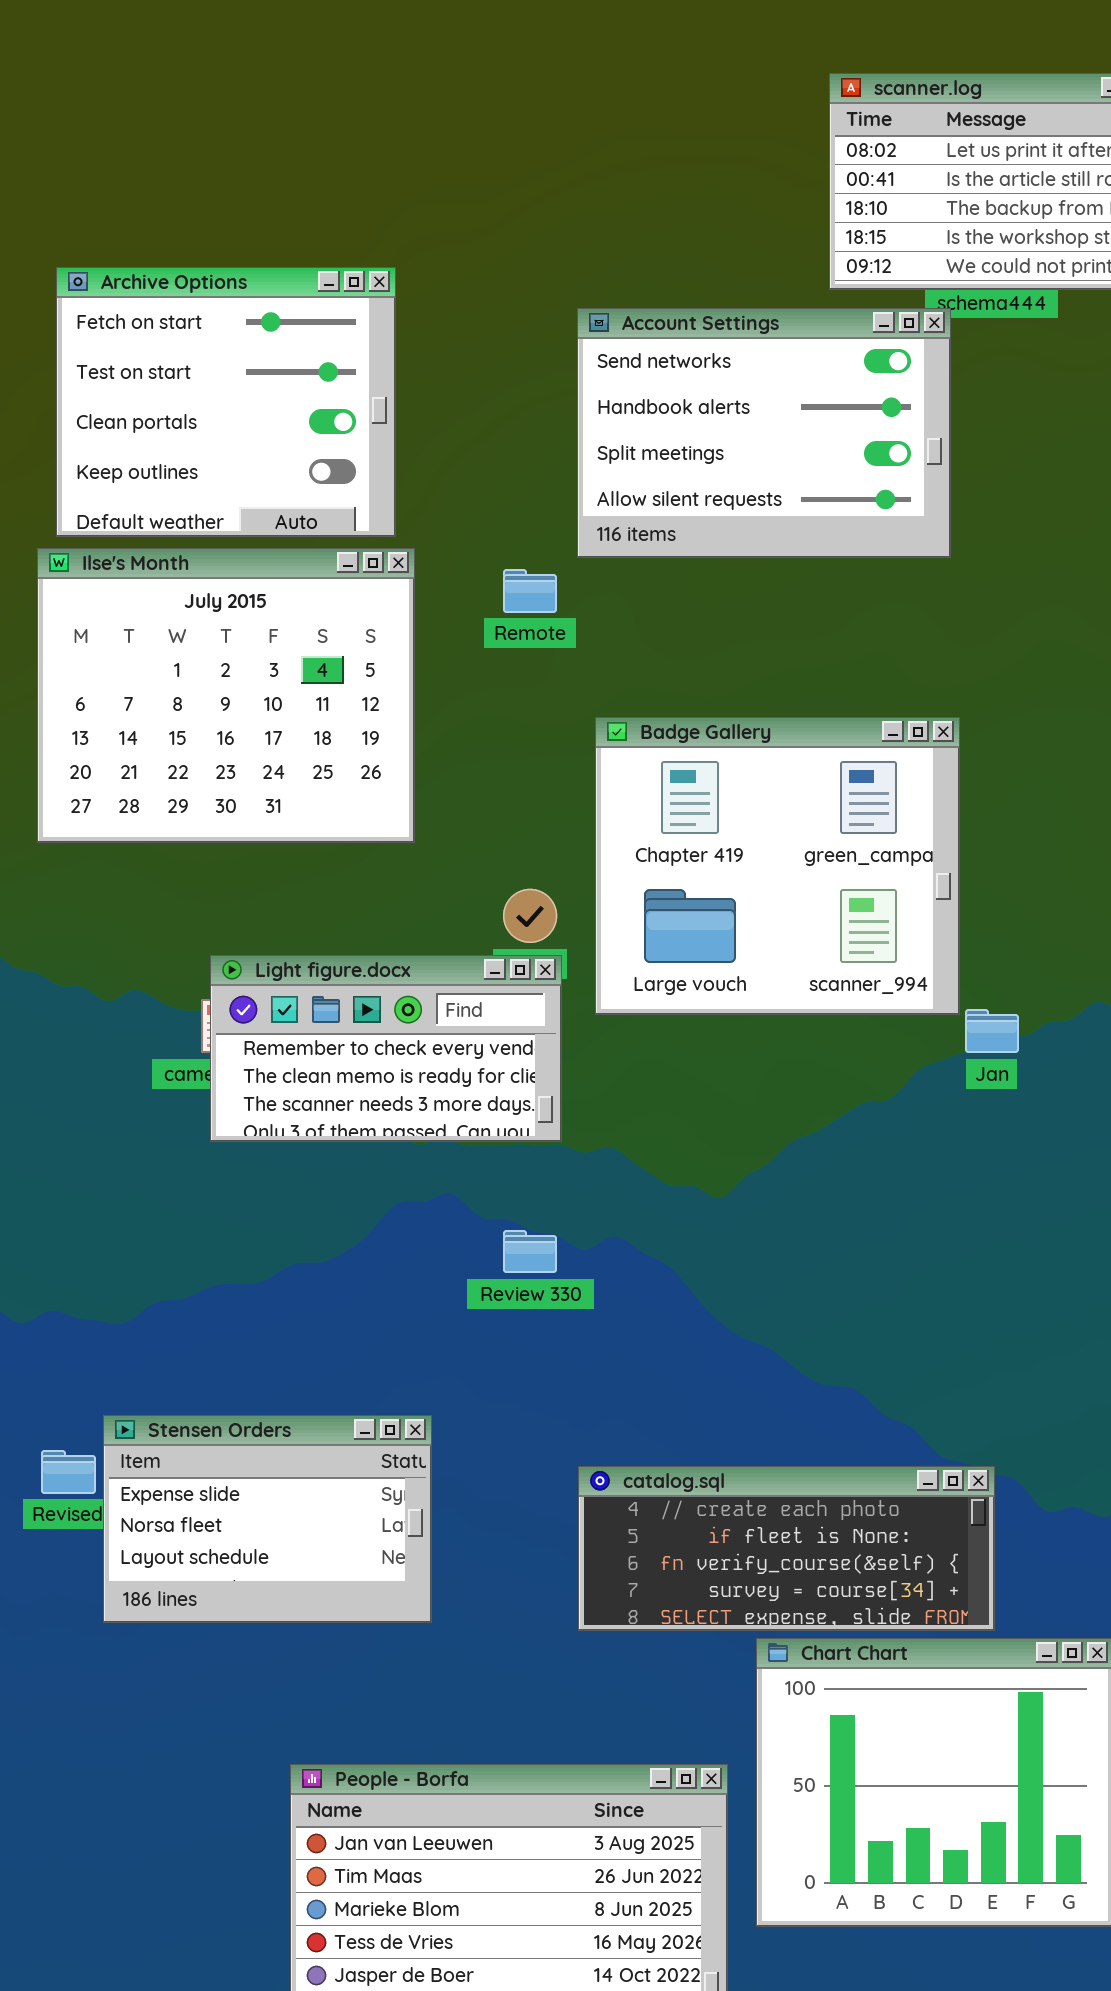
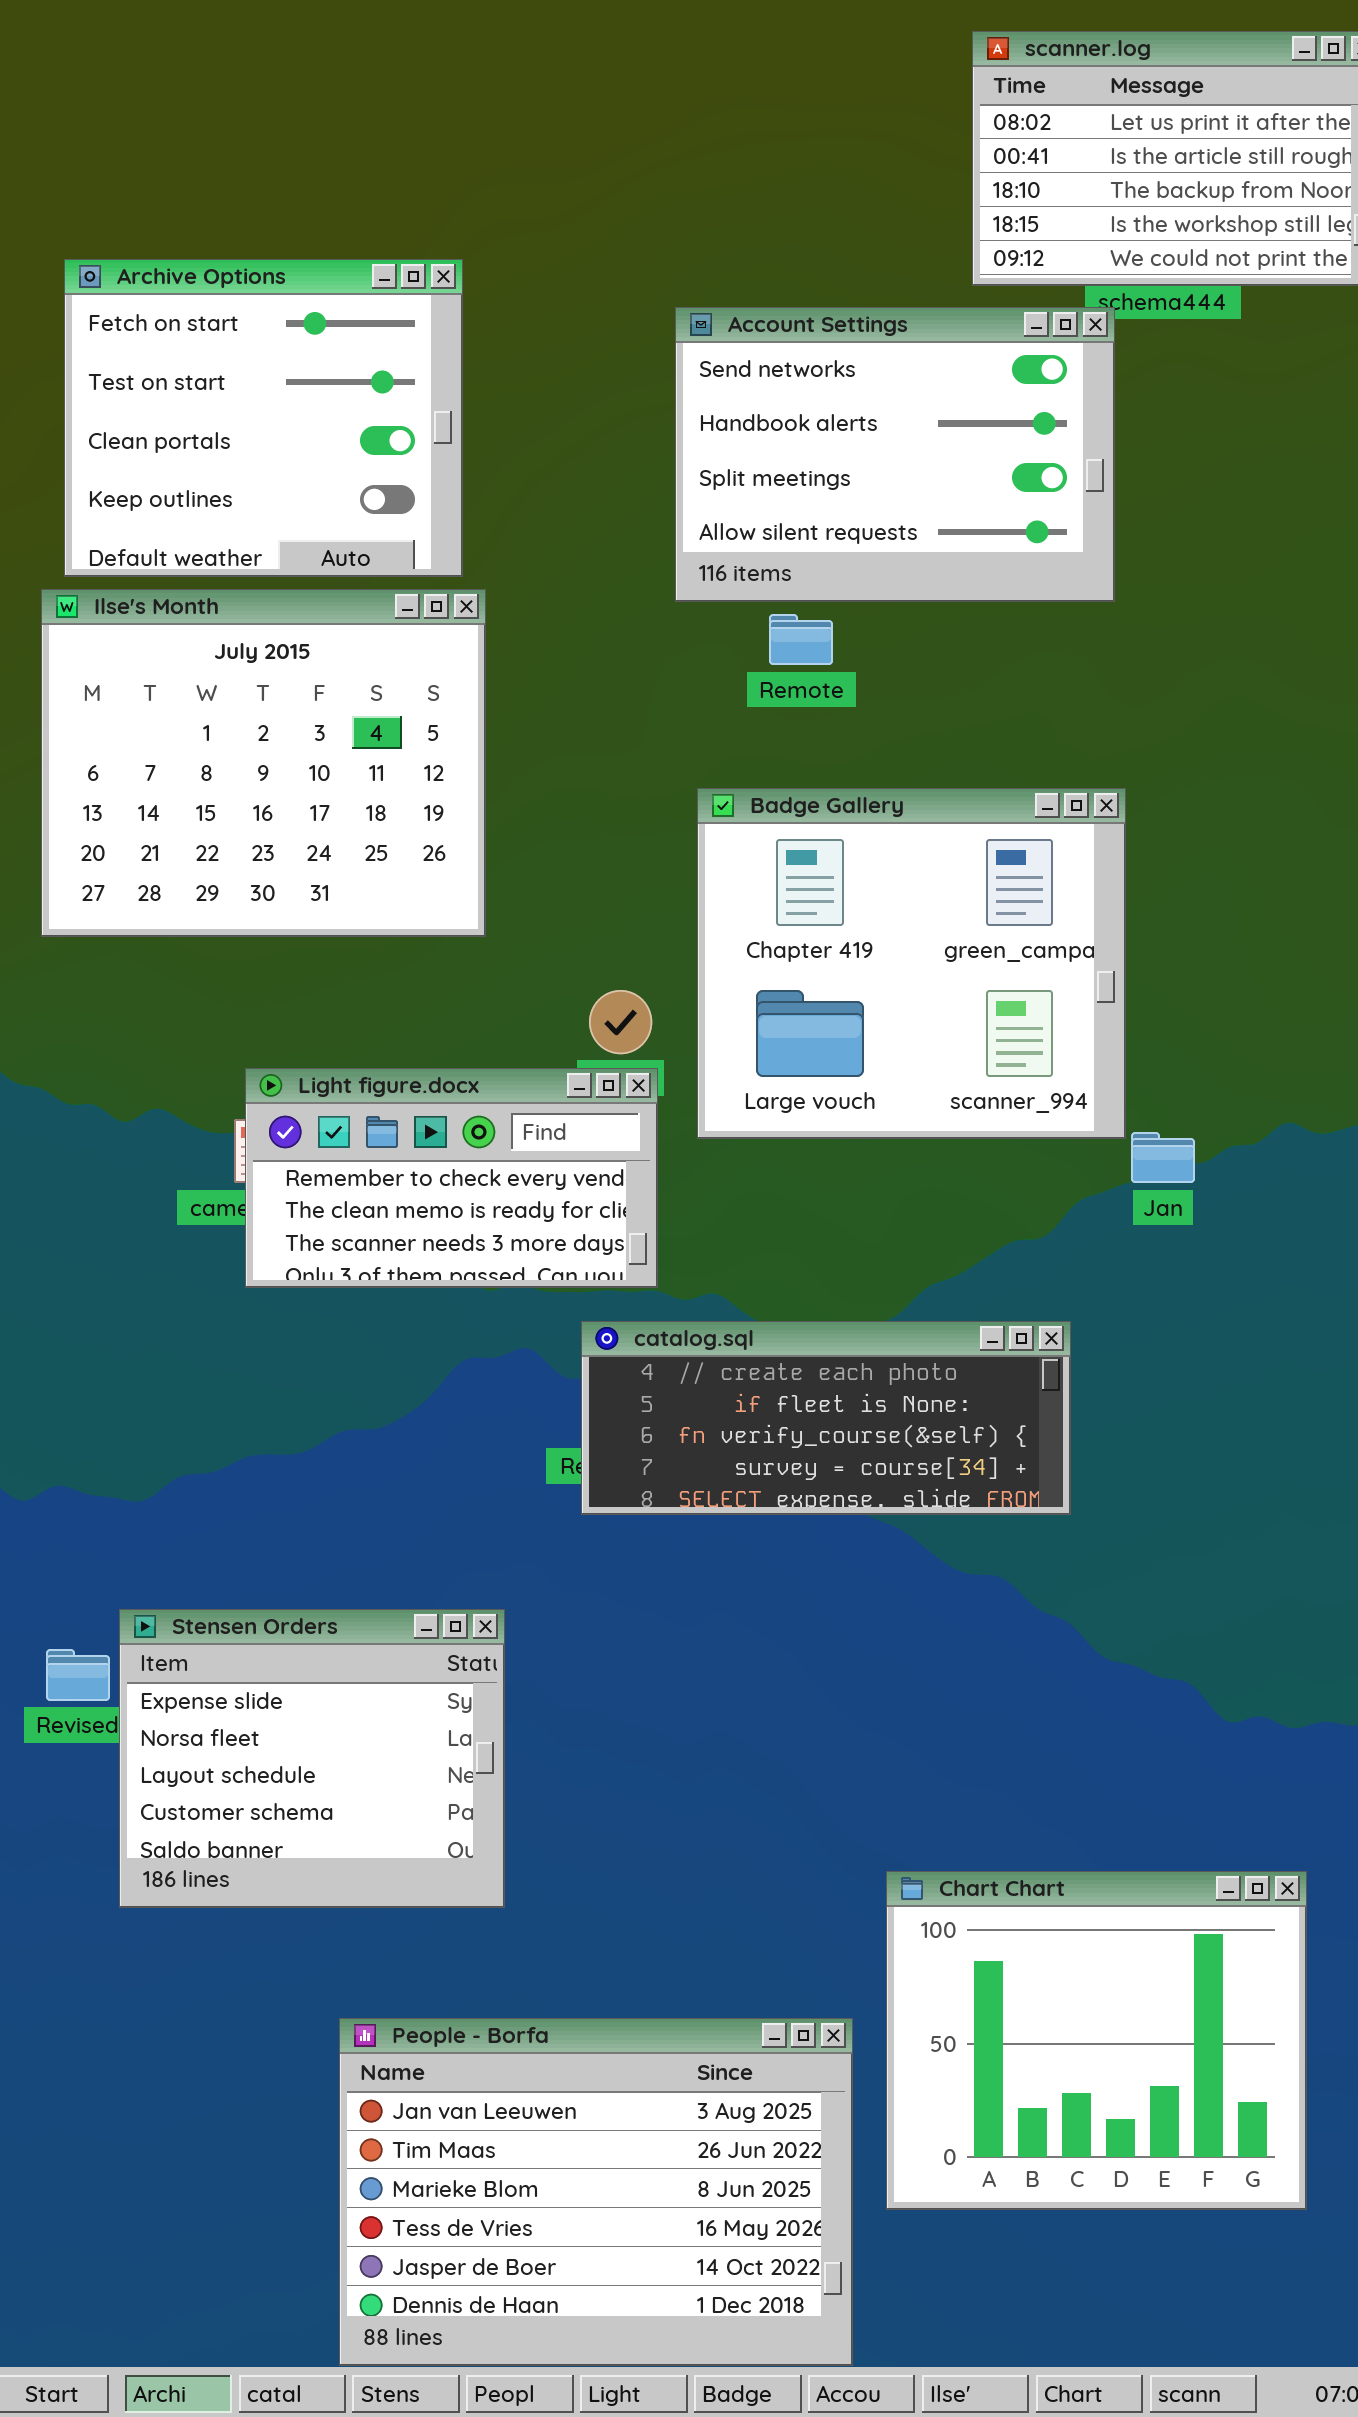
Remote: [503,569,557,613] -> [769,614,833,665], moved
Stensen Orders: [103,1415,432,1623] -> [119,1609,505,1908], resized
catalog.sql: [578,1466,995,1631] -> [581,1321,1071,1515], moved

